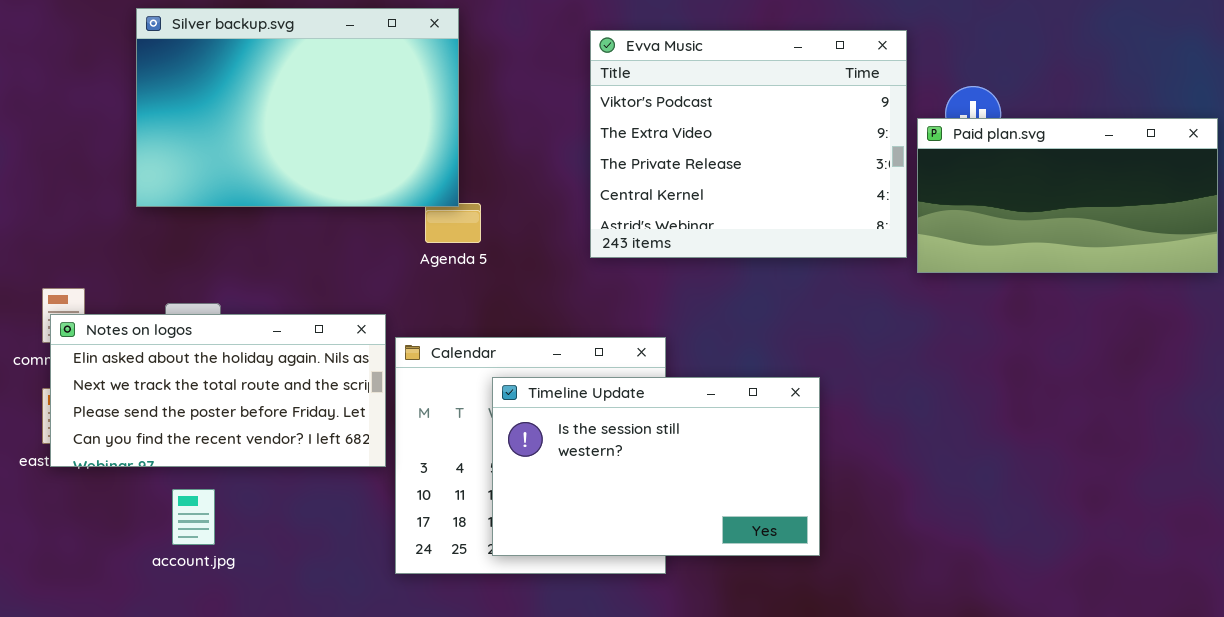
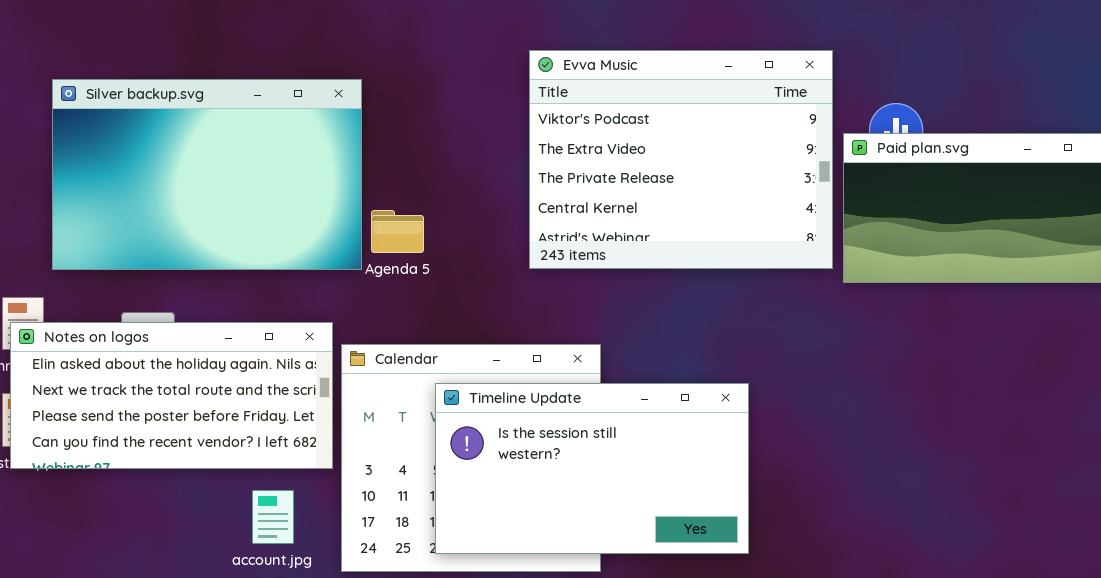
Silver backup.svg: [136,8,459,207] -> [52,79,362,270], moved
account.jpg: [172,489,215,545] -> [252,490,294,544], moved

